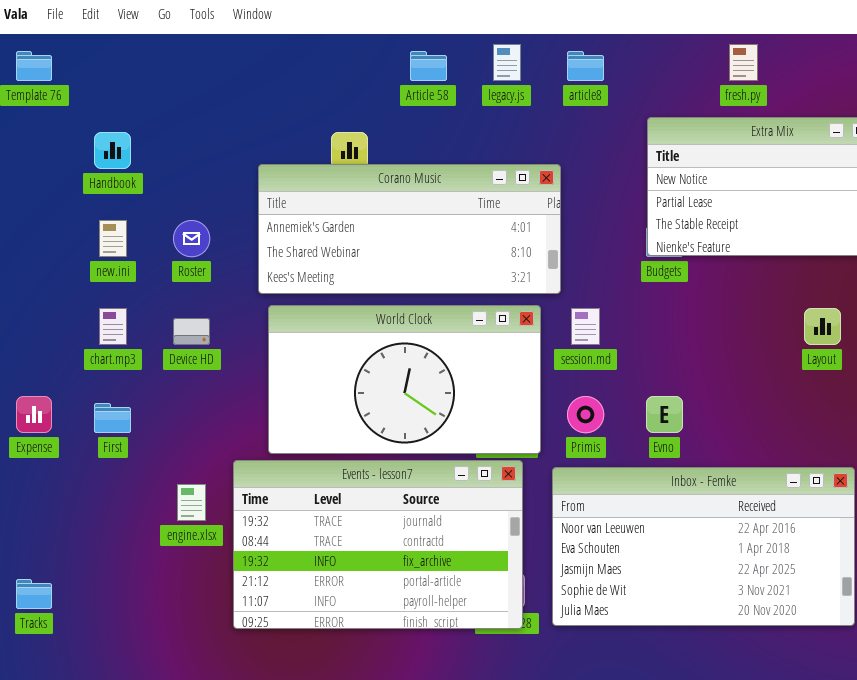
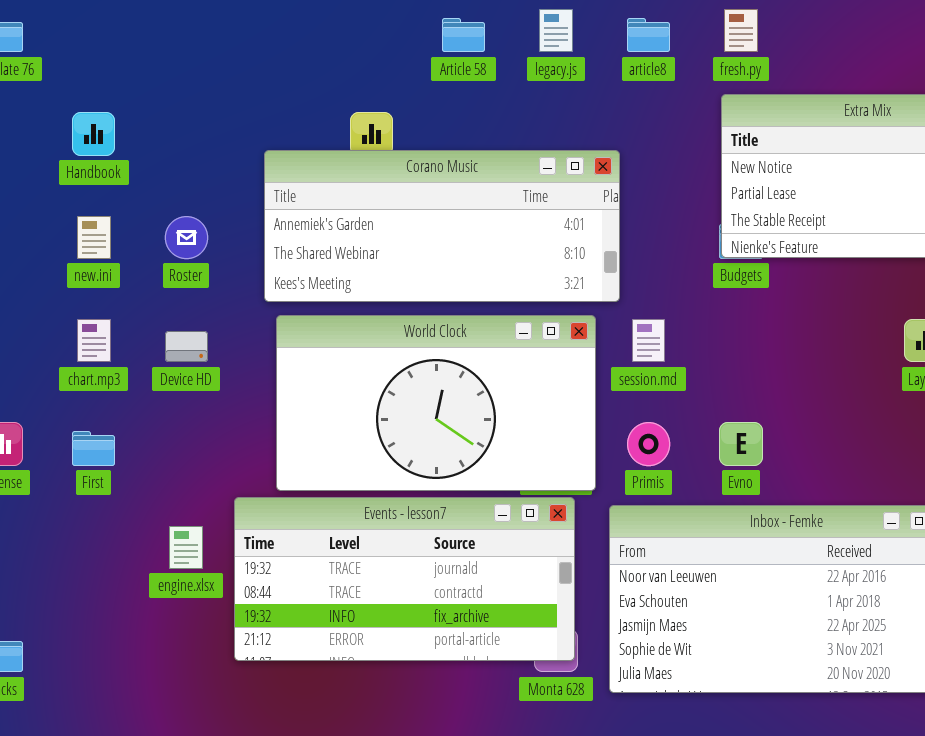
fresh.py: [729,44,758,81] -> [724,9,758,52], moved
Events - lesson7: [233,460,523,629] -> [234,497,575,661], resized

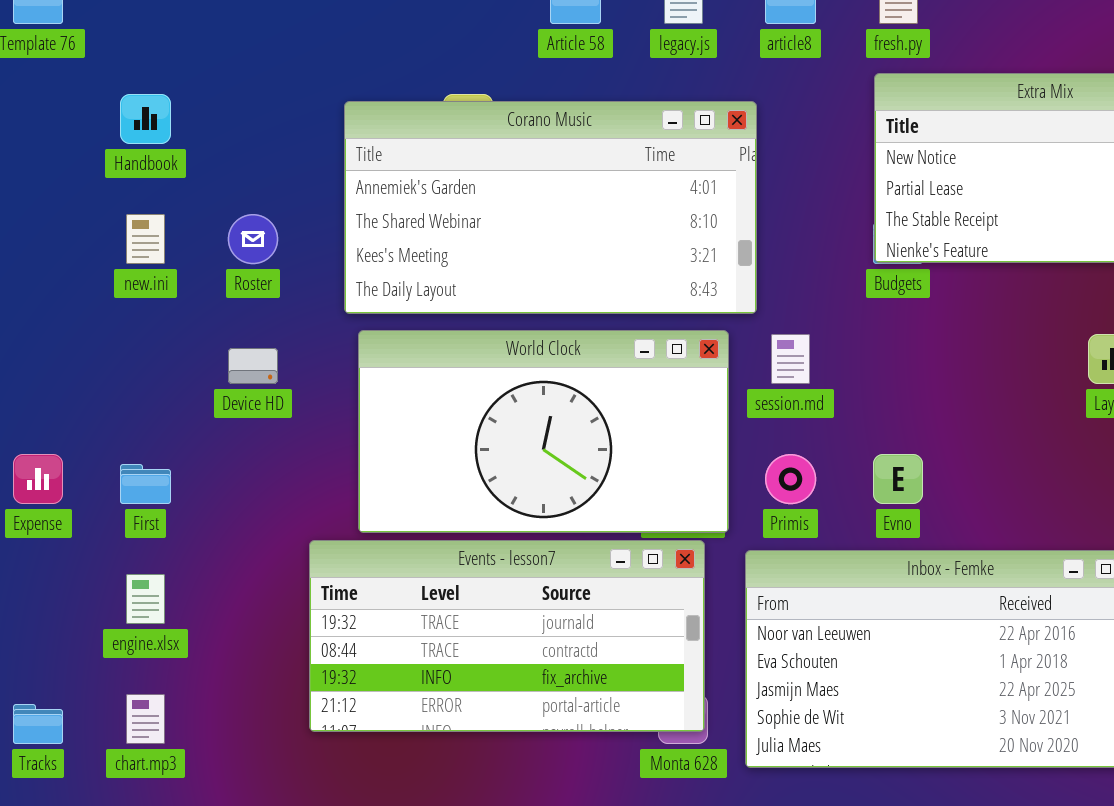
Corano Music: [264,150,620,302] -> [344,101,757,314], resized
chart.mp3: [77,319,111,362] -> [126,694,165,744], moved
engine.xlsx: [169,526,203,569] -> [126,574,165,624], moved

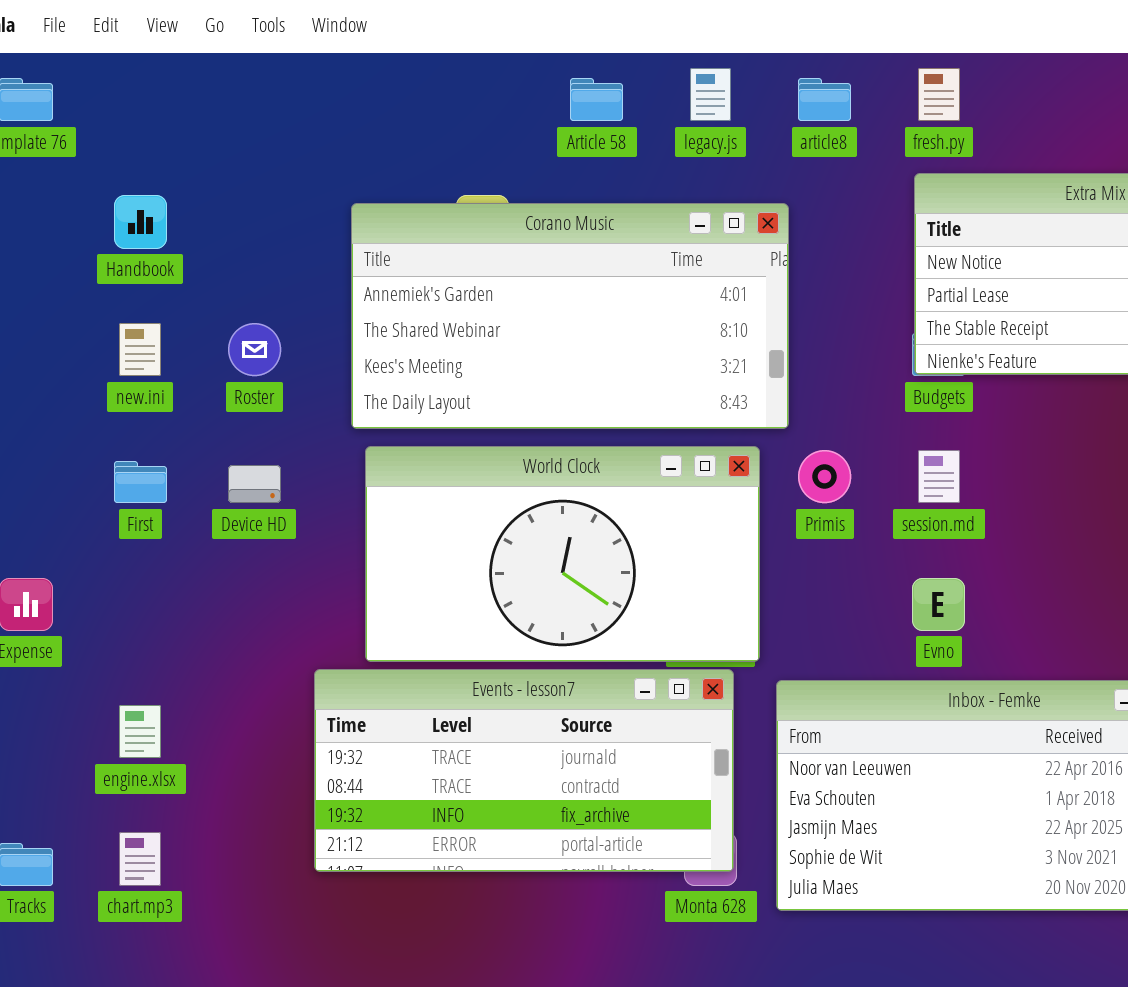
session.md: [771,334,810,384] -> [918,450,960,503], moved
Primis: [765,454,816,504] -> [798,450,851,503], moved
First: [120,464,171,504] -> [114,461,167,503], moved

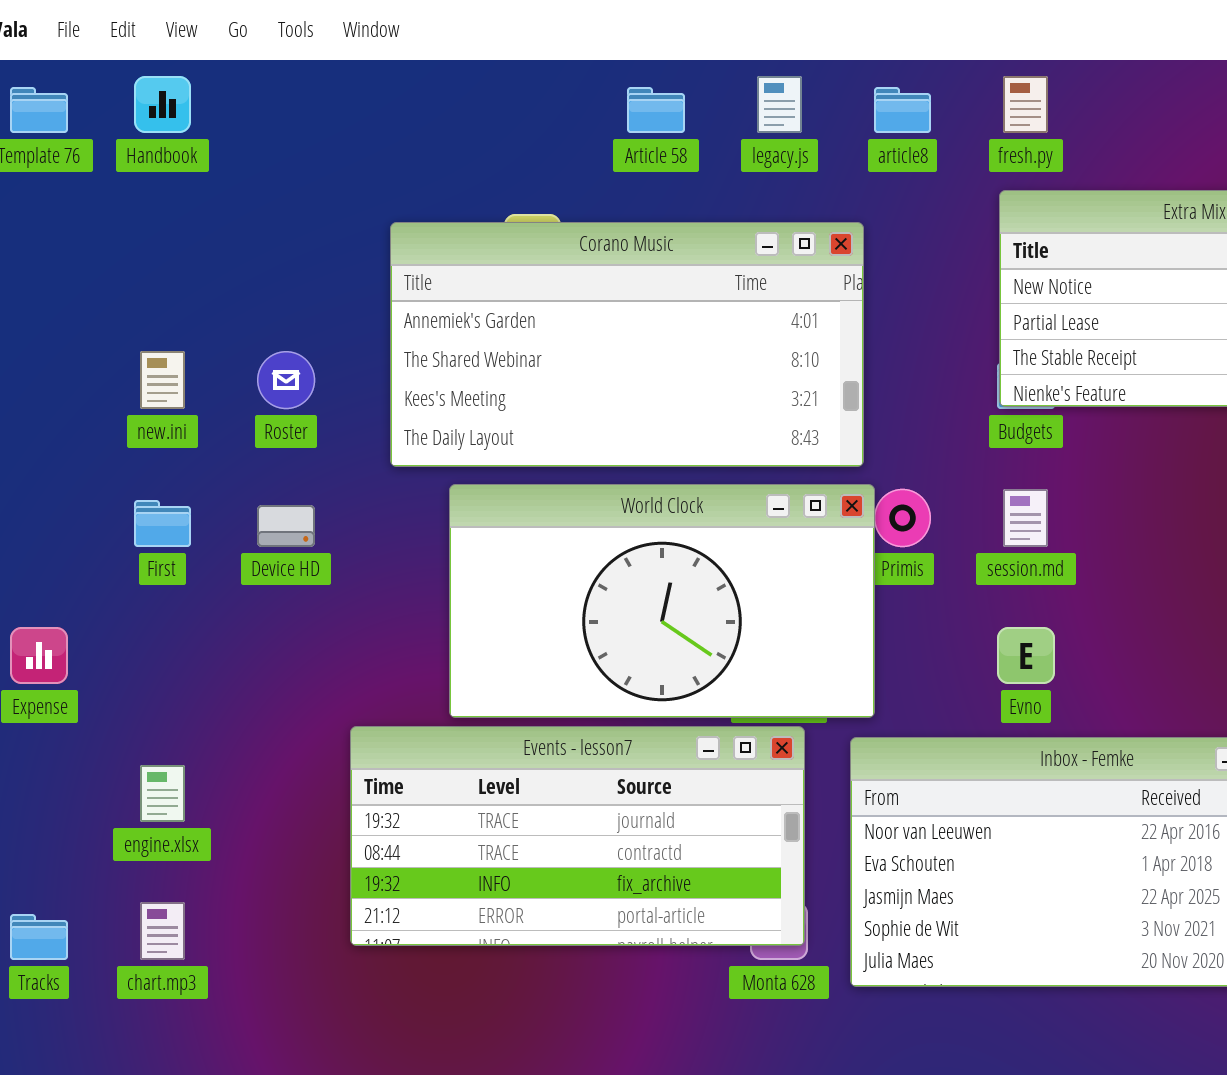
Handbook: [114,195,167,249] -> [134,76,191,133], moved
World Clock: [365,446,760,662] -> [449,484,875,718], moved

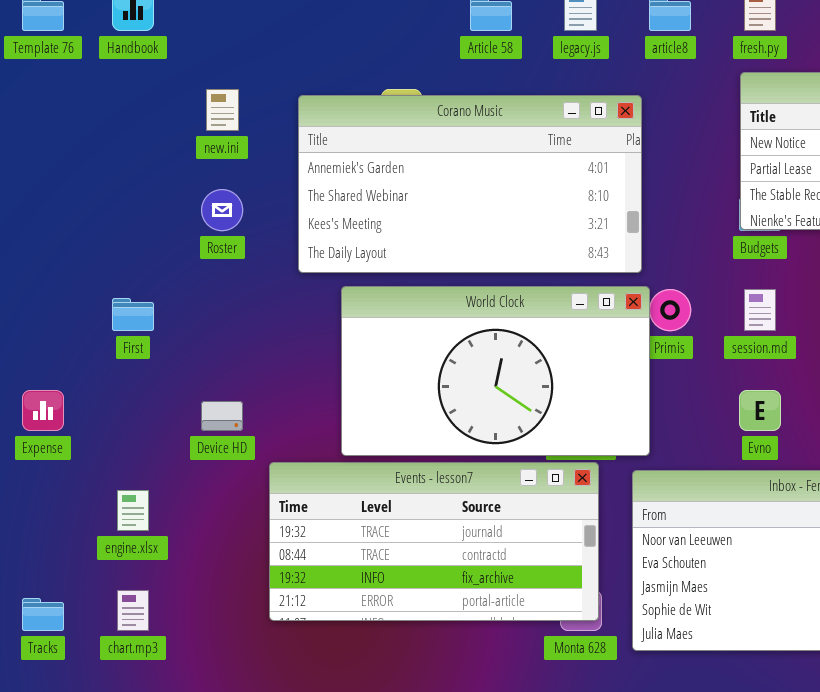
new.ini: [140,351,185,409] -> [206,89,239,131], moved
Device HD: [257,505,315,547] -> [201,401,243,431], moved

